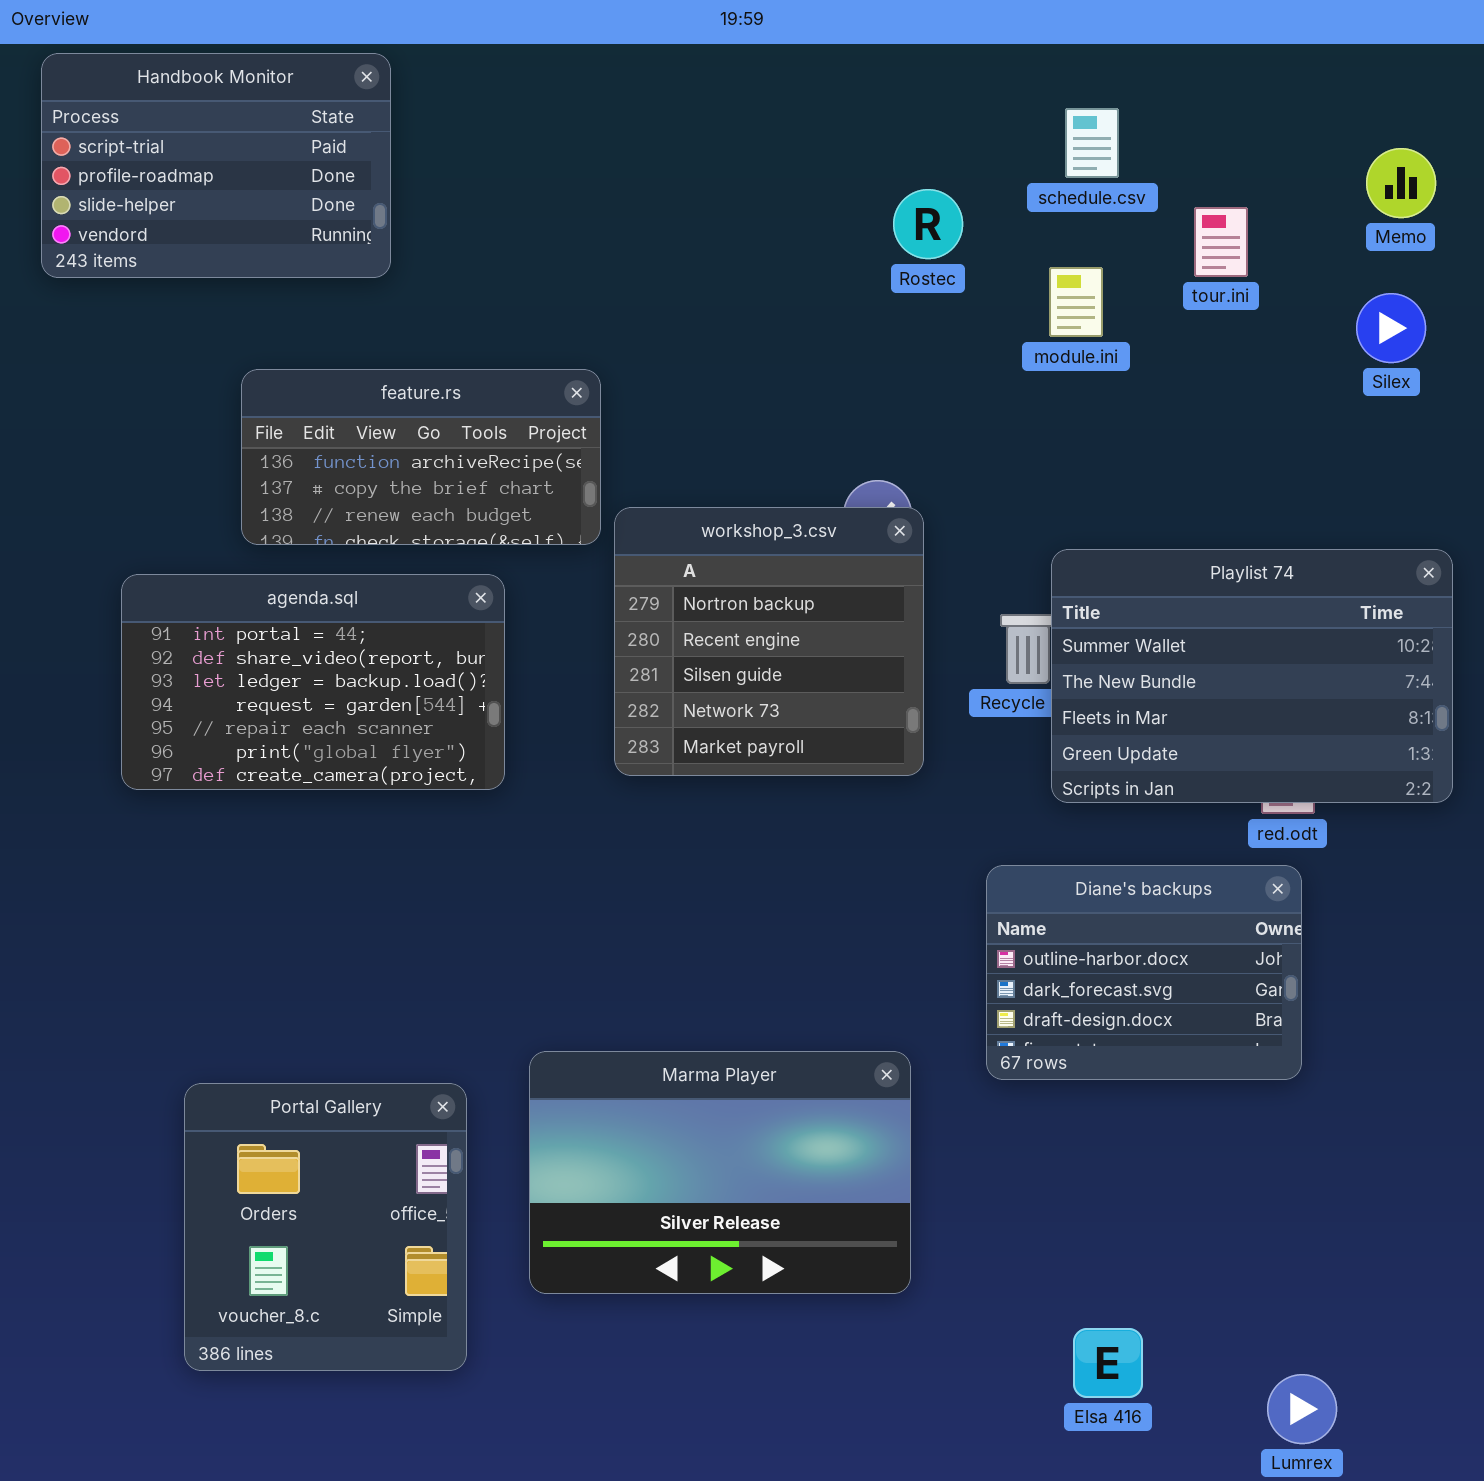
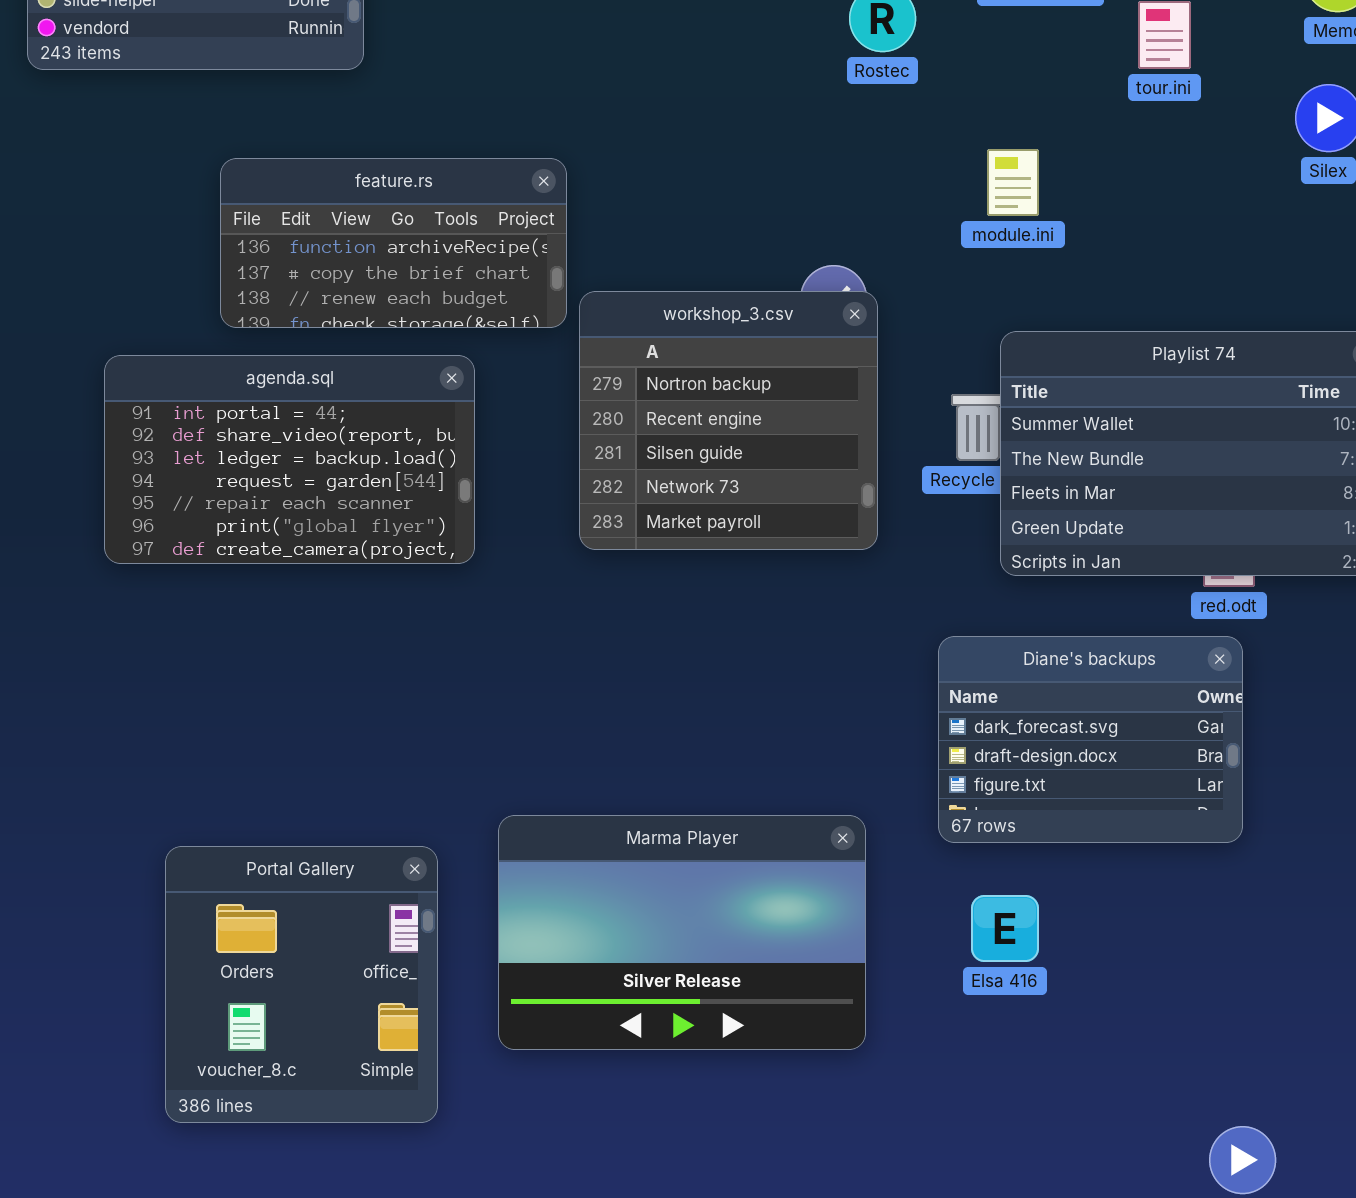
module.ini: [1049,267,1103,337] -> [987,149,1039,216], moved
Diane's backups: [986,865,1302,1080] -> [938,636,1243,843], scrolled down 1 row
Elsa 416: [1073,1328,1143,1398] -> [971,895,1039,962], moved

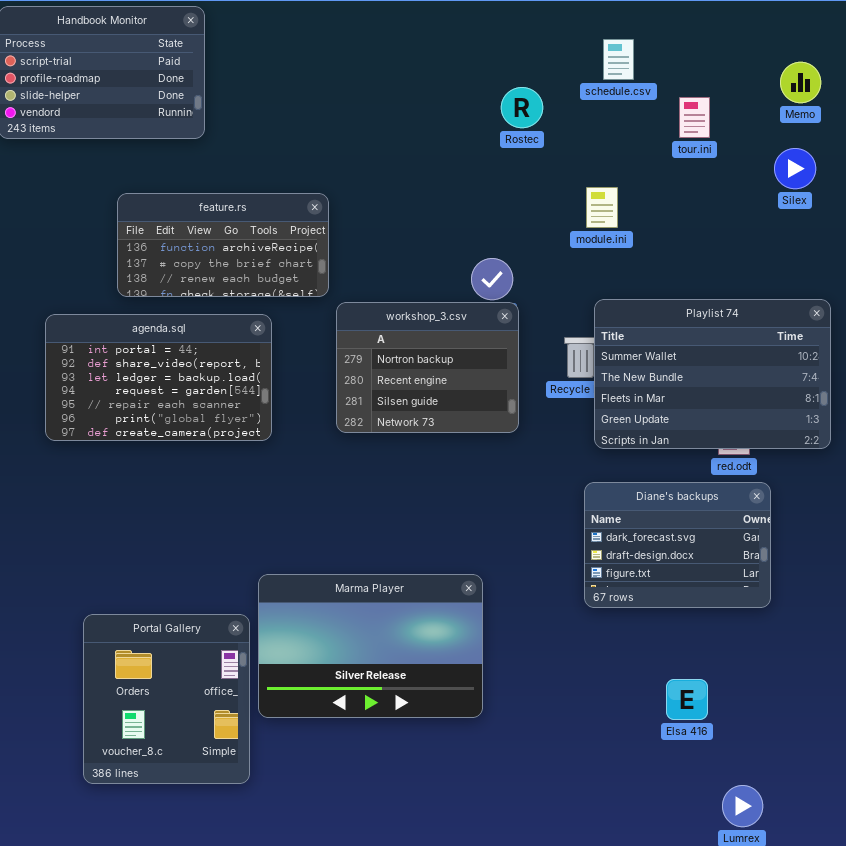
workshop_3.csv: [579,291,878,550] -> [336,302,519,433], resized
Diane's backups: [938,636,1243,843] -> [584,482,771,608], moved
Marma Player: [498,815,866,1050] -> [258,574,483,718], moved
Elsa 416: [971,895,1039,962] -> [666,679,708,720], moved

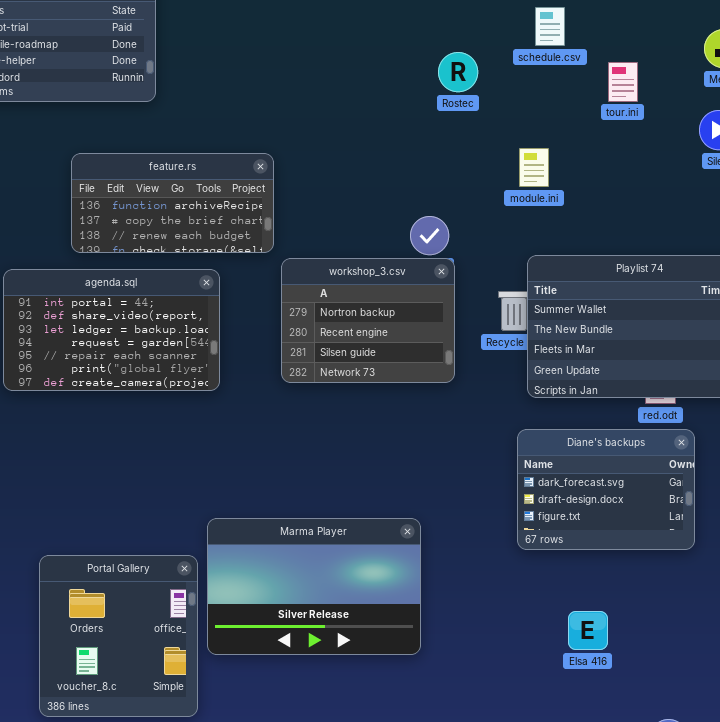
Elsa 416: [666,679,708,720] -> [568,611,608,650], moved

